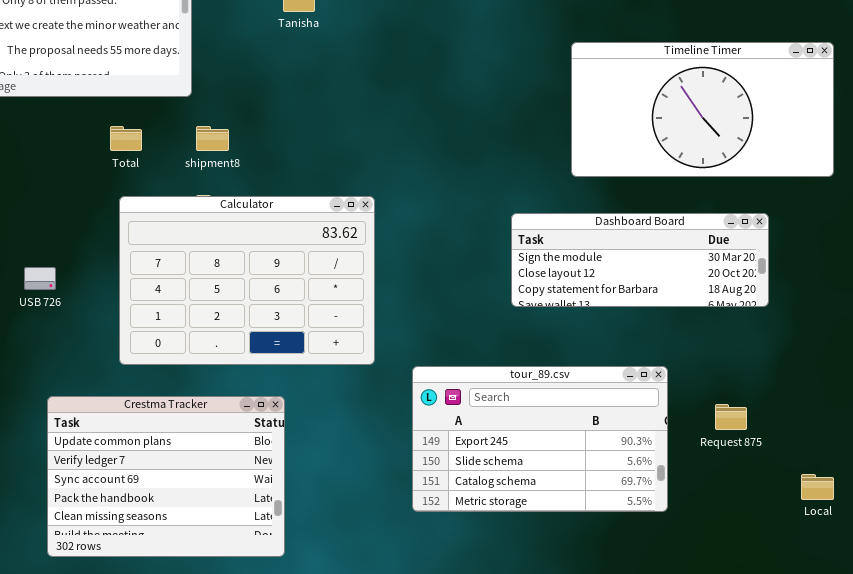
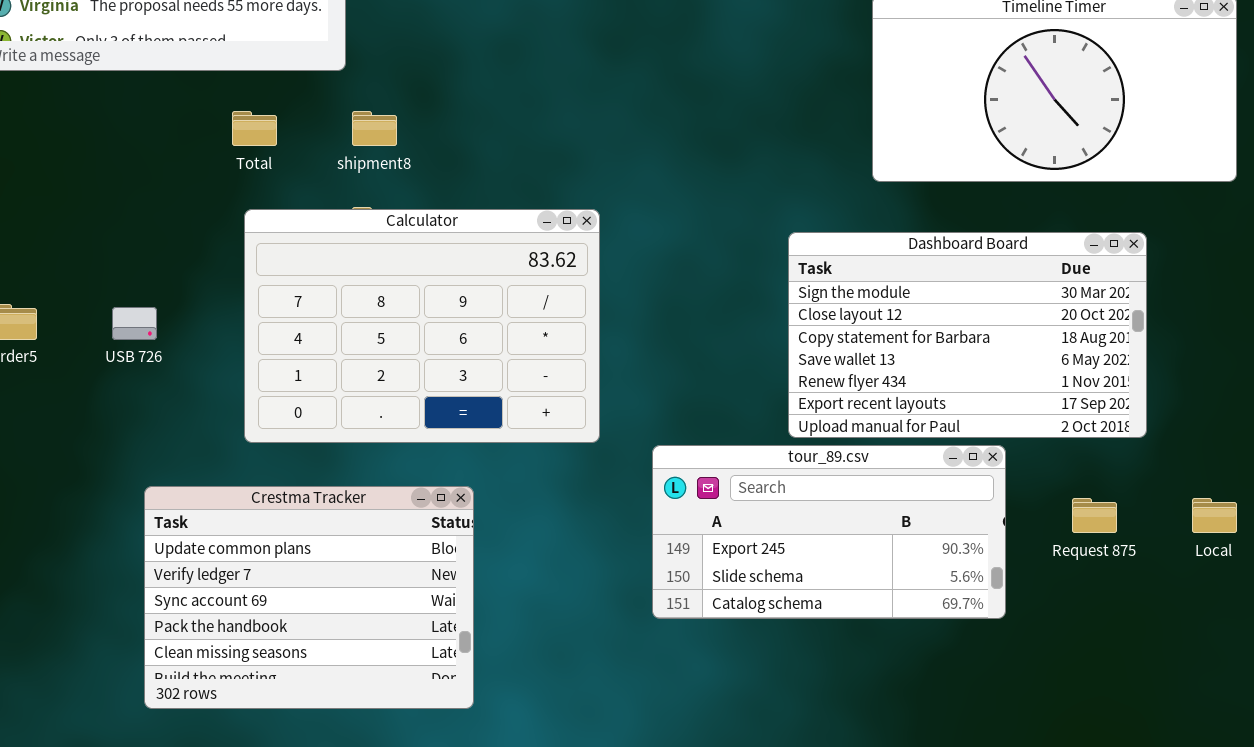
Dashboard Board: [511,213,769,307] -> [788,232,1147,438], resized
tour_89.csv: [412,366,668,512] -> [652,445,1006,619], resized
Local: [801,474,834,500] -> [1192,498,1237,533], moved

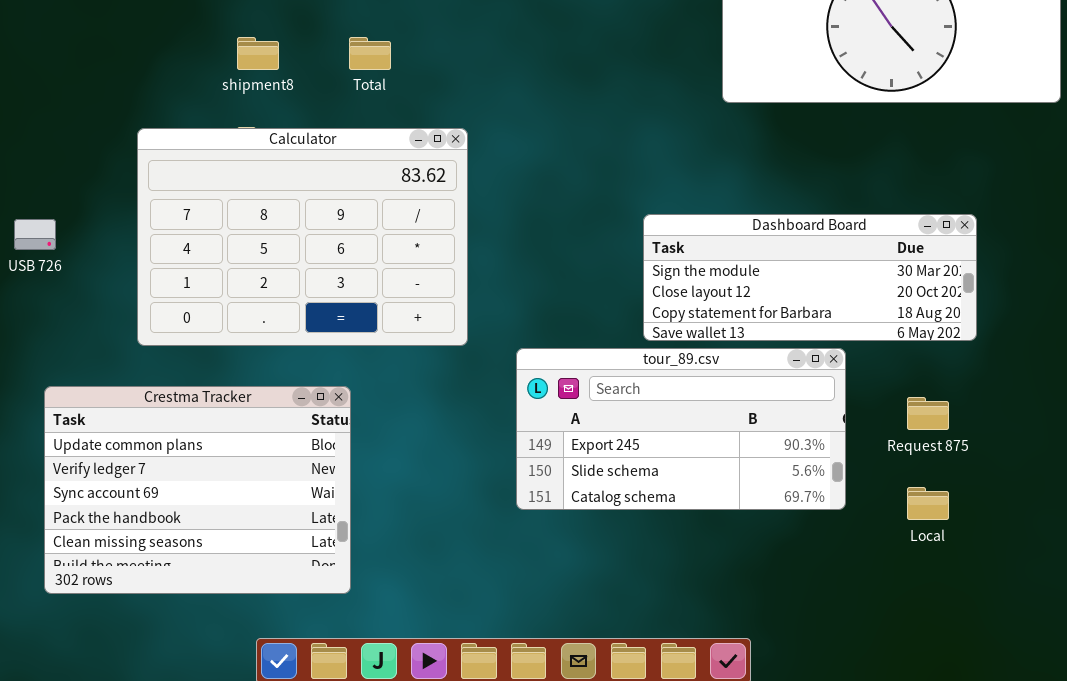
Total: [232,111,277,146] -> [349,37,391,70], moved
Dashboard Board: [788,232,1147,438] -> [643,214,977,341], resized
Local: [1192,498,1237,533] -> [907,487,949,520], moved

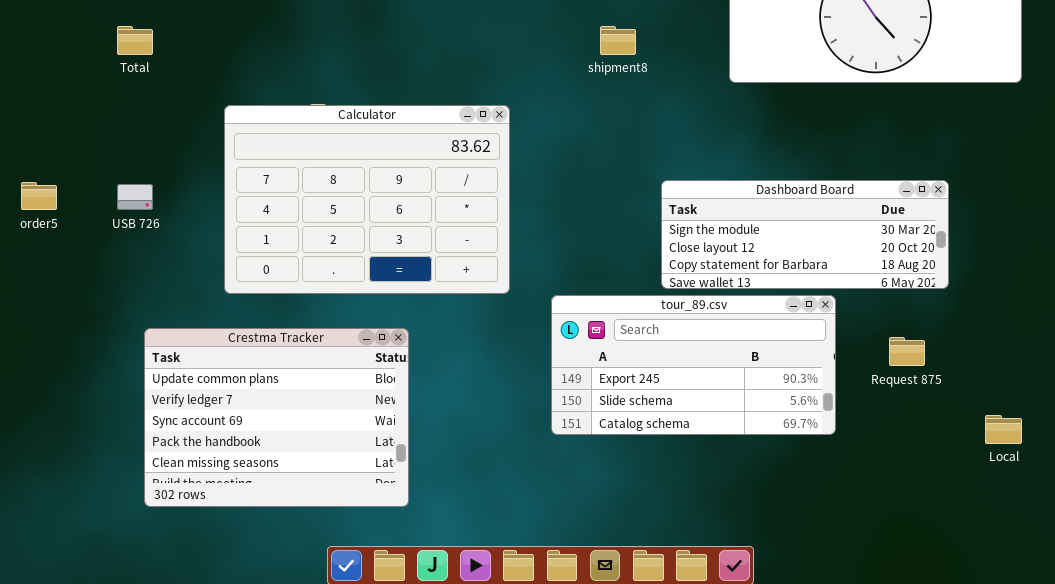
shipment8: [237,37,279,70] -> [600,26,636,55], moved
Total: [349,37,391,70] -> [117,26,153,55], moved
Local: [907,487,949,520] -> [985,415,1022,444], moved

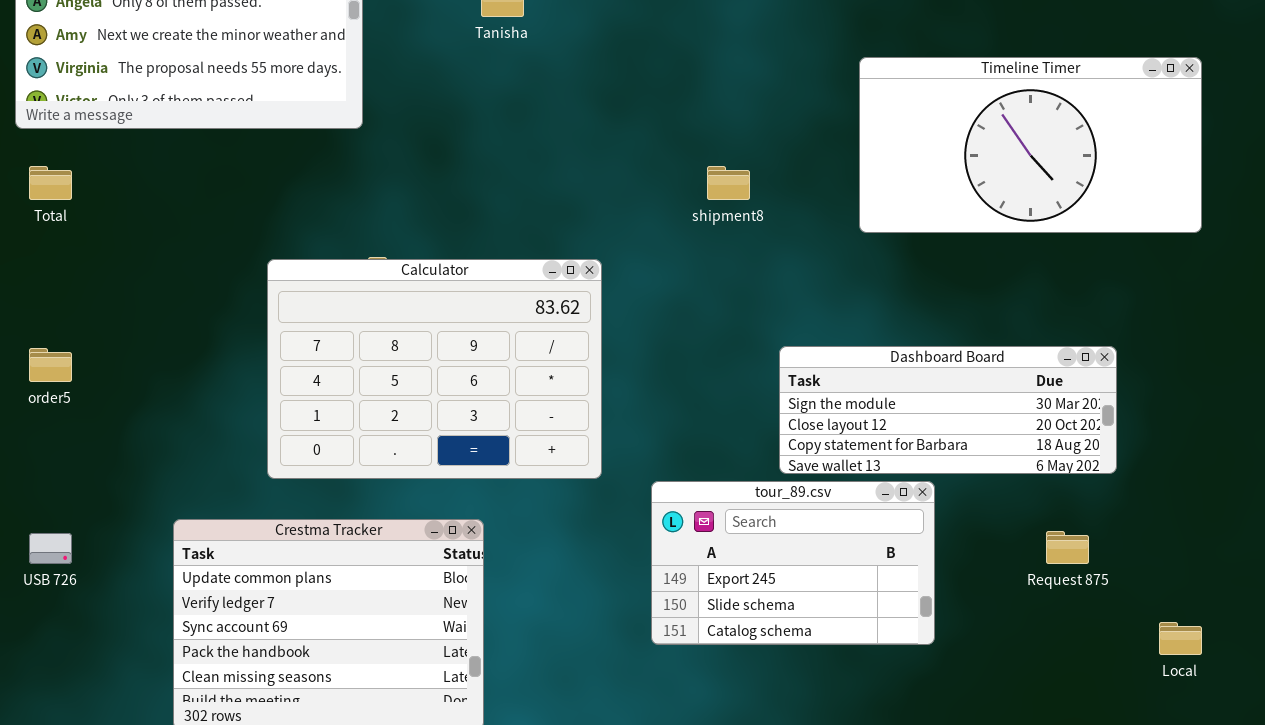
Total: [117,26,153,55] -> [29,166,72,200], moved
USB 726: [117,184,153,210] -> [29,533,72,564], moved
tour_89.csv: [551,295,836,435] -> [651,481,935,645], resized

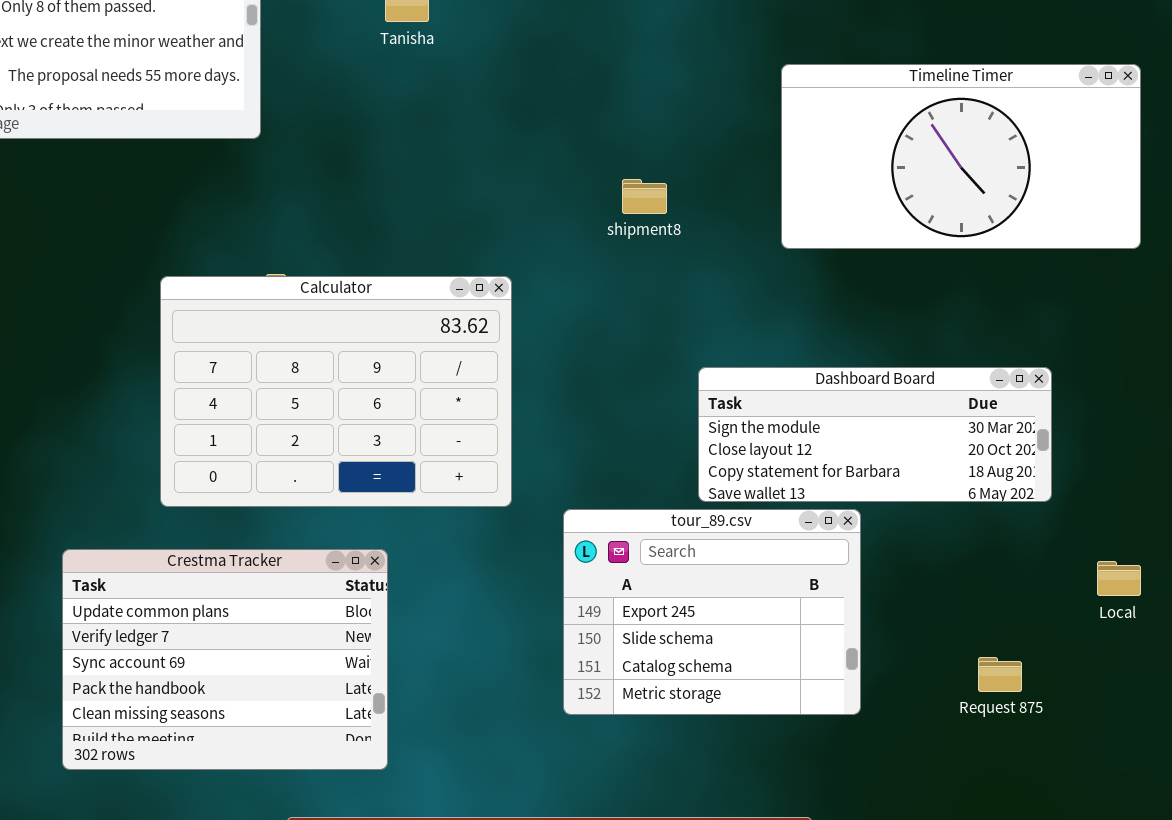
tour_89.csv: [651,481,935,645] -> [563,509,861,715], resized
Request 875: [1046,531,1089,564] -> [978,657,1022,692], moved
Local: [1159,622,1202,655] -> [1097,561,1141,596], moved

